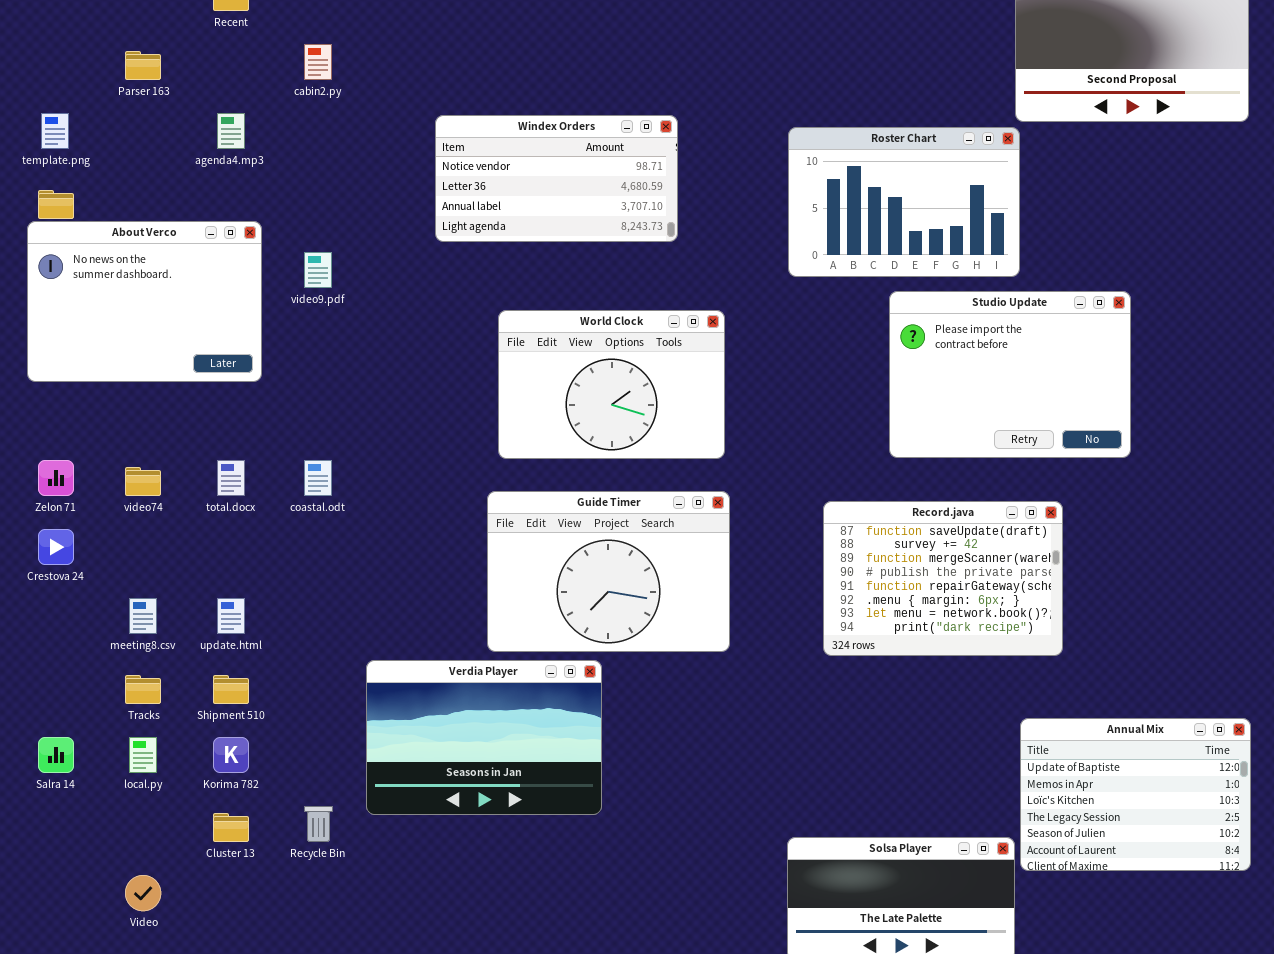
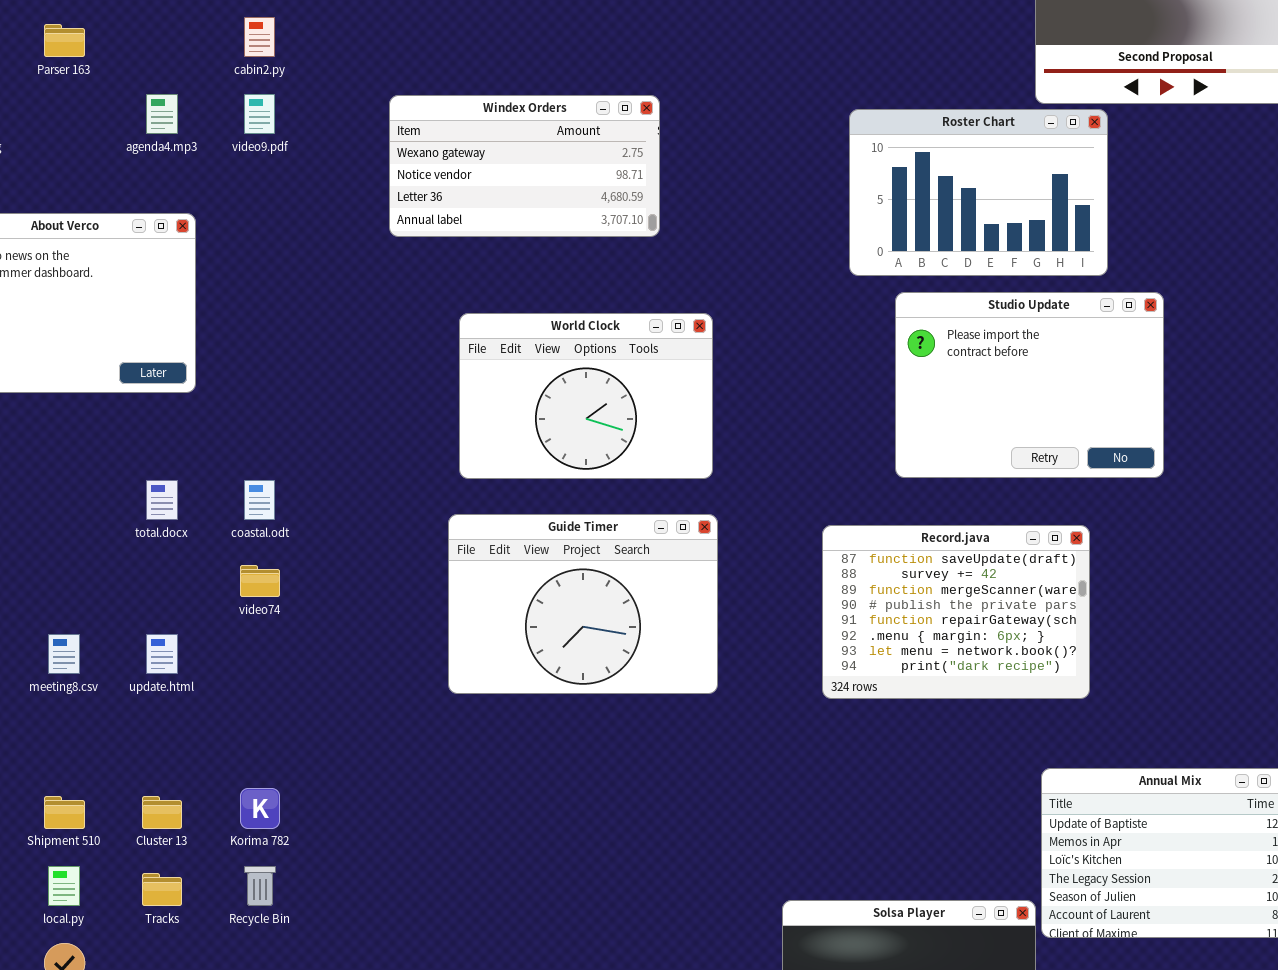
Windex Orders: [435,115,678,242] -> [389,95,660,237], scrolled up 1 row
Roster Chart: [788,127,1020,277] -> [849,109,1108,276], moved
video9.pdf: [304,252,332,288] -> [244,94,275,134], moved
video74: [125,467,161,496] -> [240,565,280,597], moved
Verdia Player: [366,660,602,815] -> none, closed
Tracks: [125,675,161,704] -> [142,873,182,906], moved
Shipment 510: [213,675,249,704] -> [44,796,85,829], moved
local.py: [129,737,157,773] -> [48,866,80,906], moved
Korima 782: [213,737,249,773] -> [240,788,280,829], moved
Cluster 13: [213,813,249,842] -> [142,796,182,829], moved

